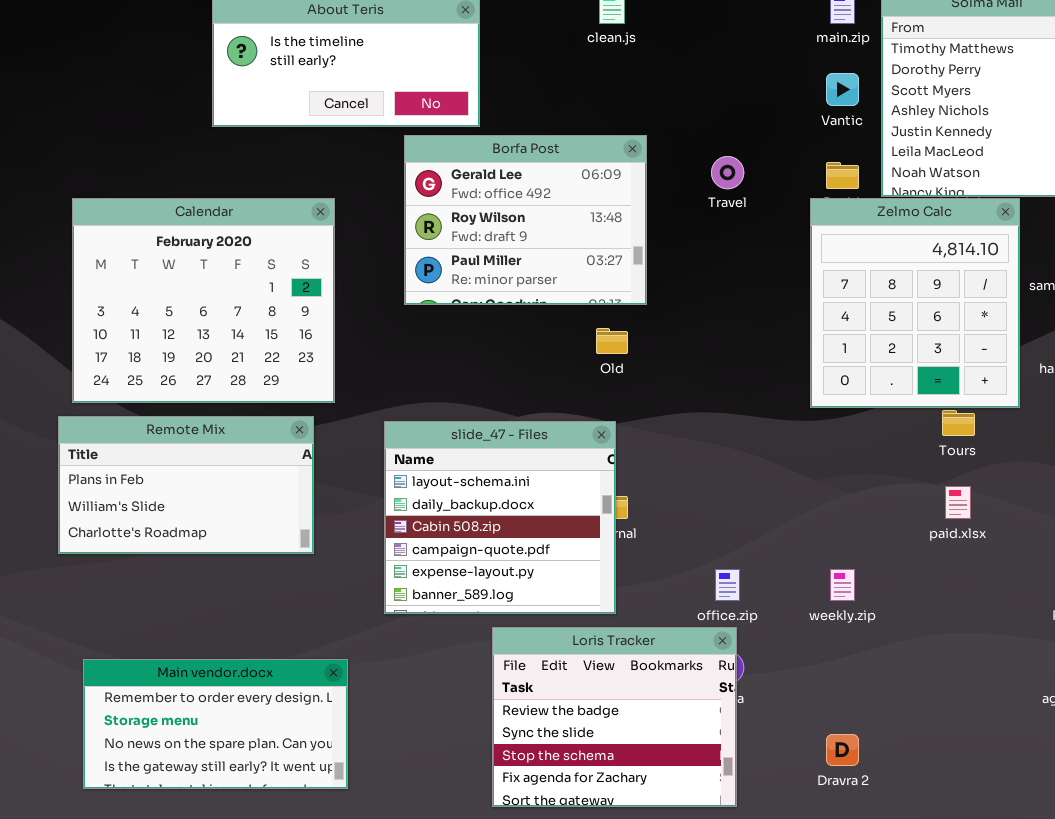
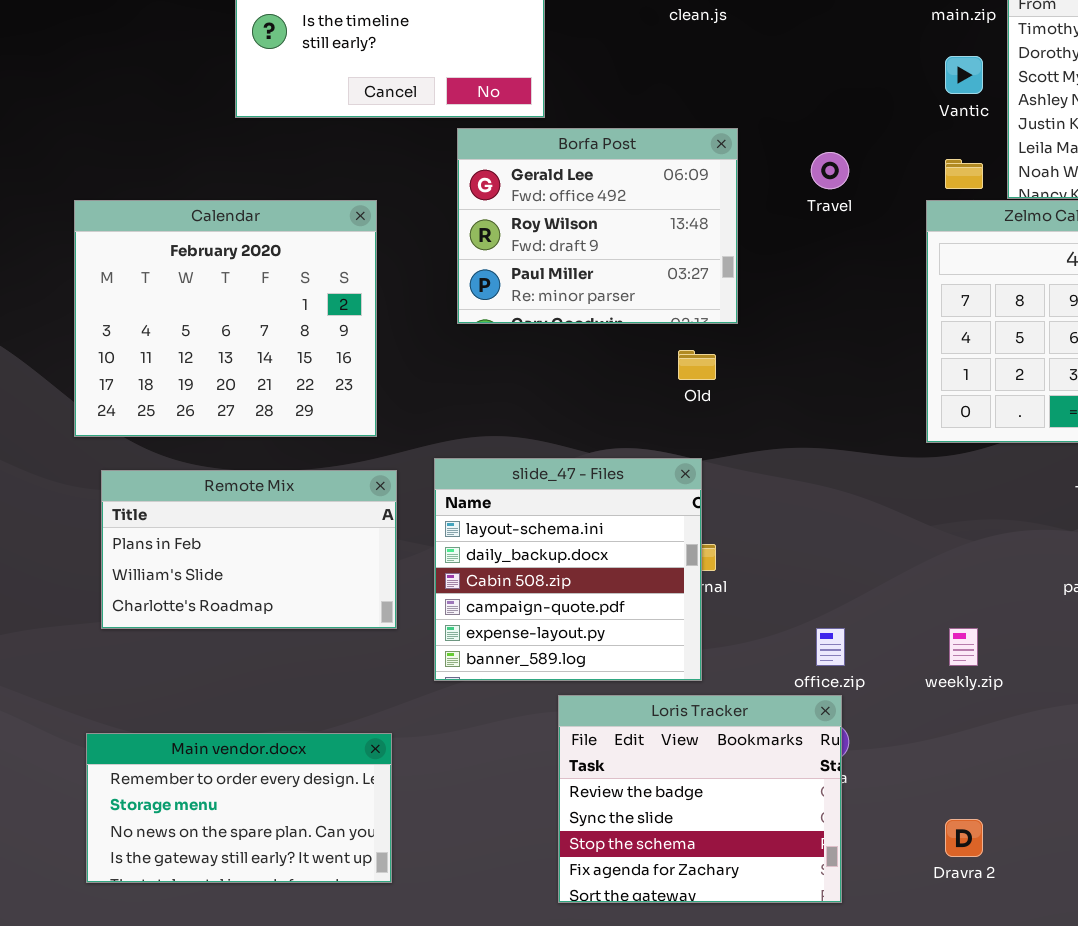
Remote Mix: [58,416,314,554] -> [101,470,397,629], moved

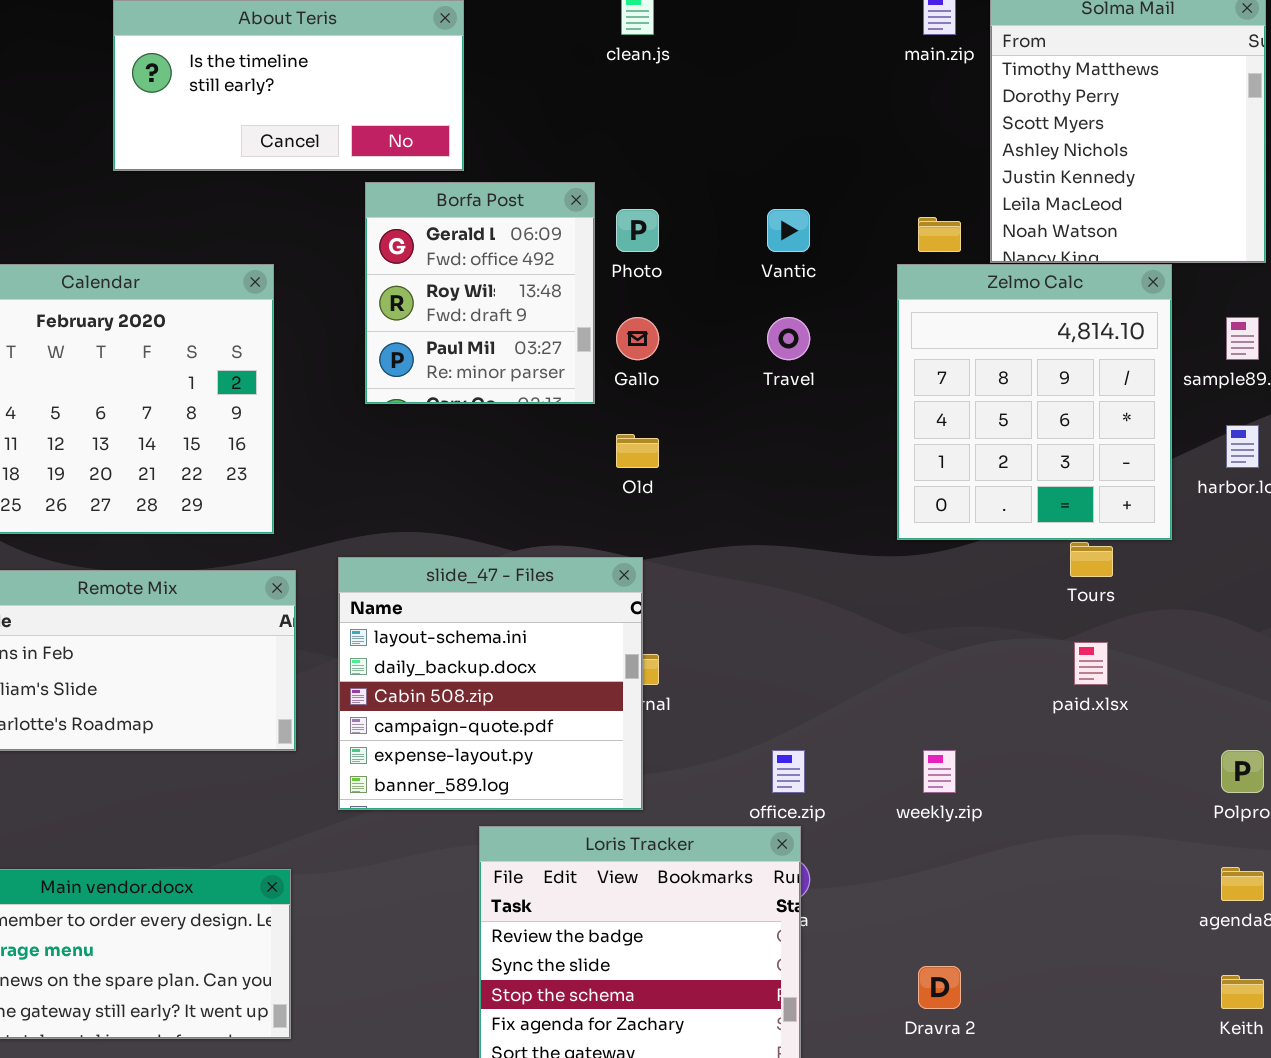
Vantic: [945,56,983,94] -> [767,209,810,252], moved
Borfa Post: [457,128,738,324] -> [365,182,595,404], resized
Travel: [811,152,849,189] -> [767,317,810,360], moved

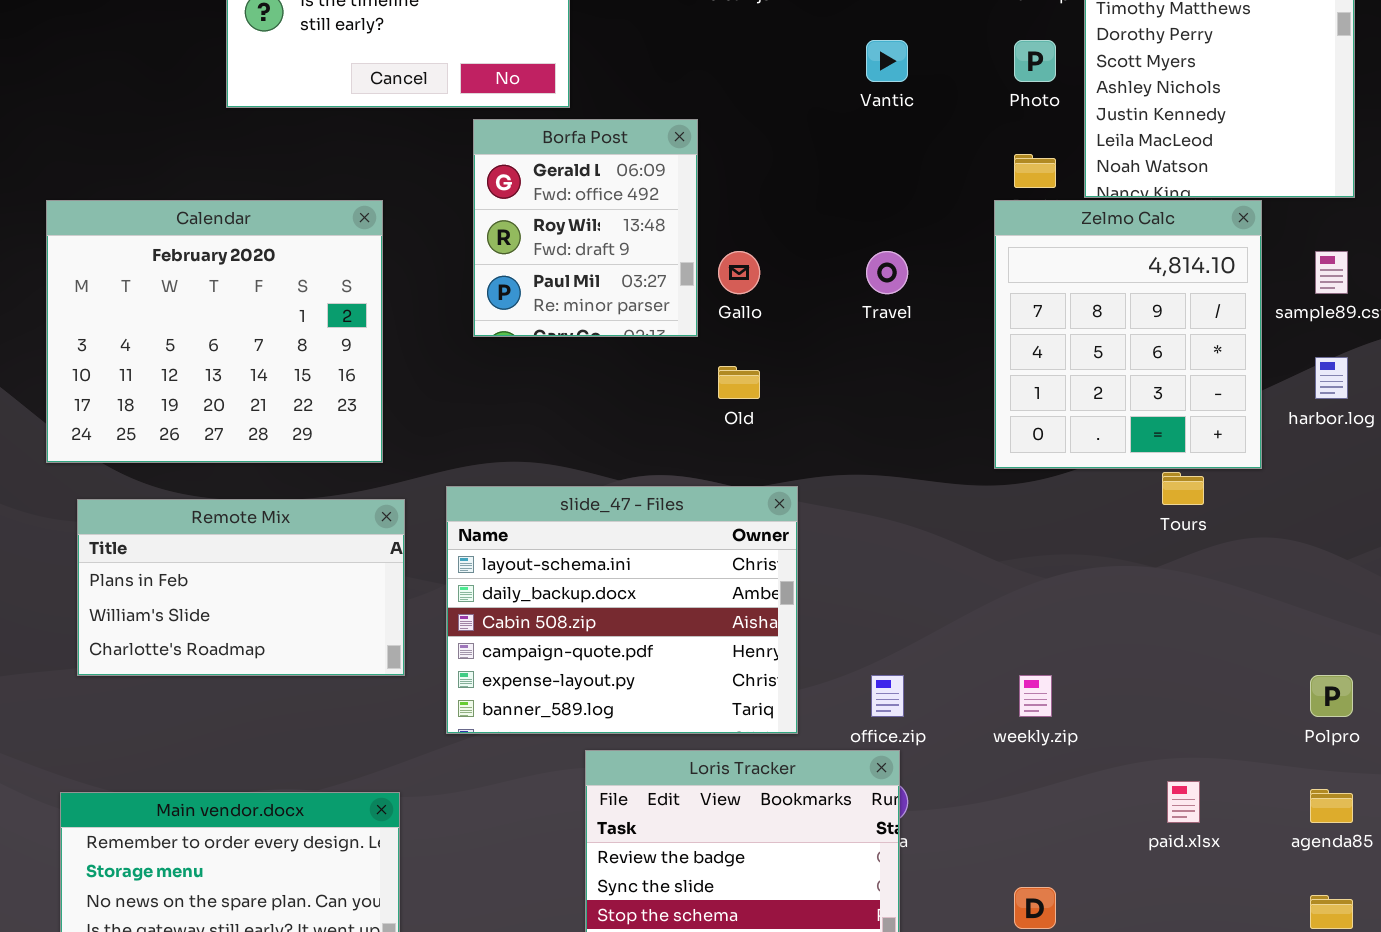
Photo: [616,209,659,252] -> [1014,40,1056,82], moved
Vantic: [767,209,810,252] -> [866,40,908,82], moved
slide_47 - Files: [338,557,643,810] -> [446,486,798,734], resized
paid.xlsx: [1074,642,1108,685] -> [1167,781,1200,823], moved

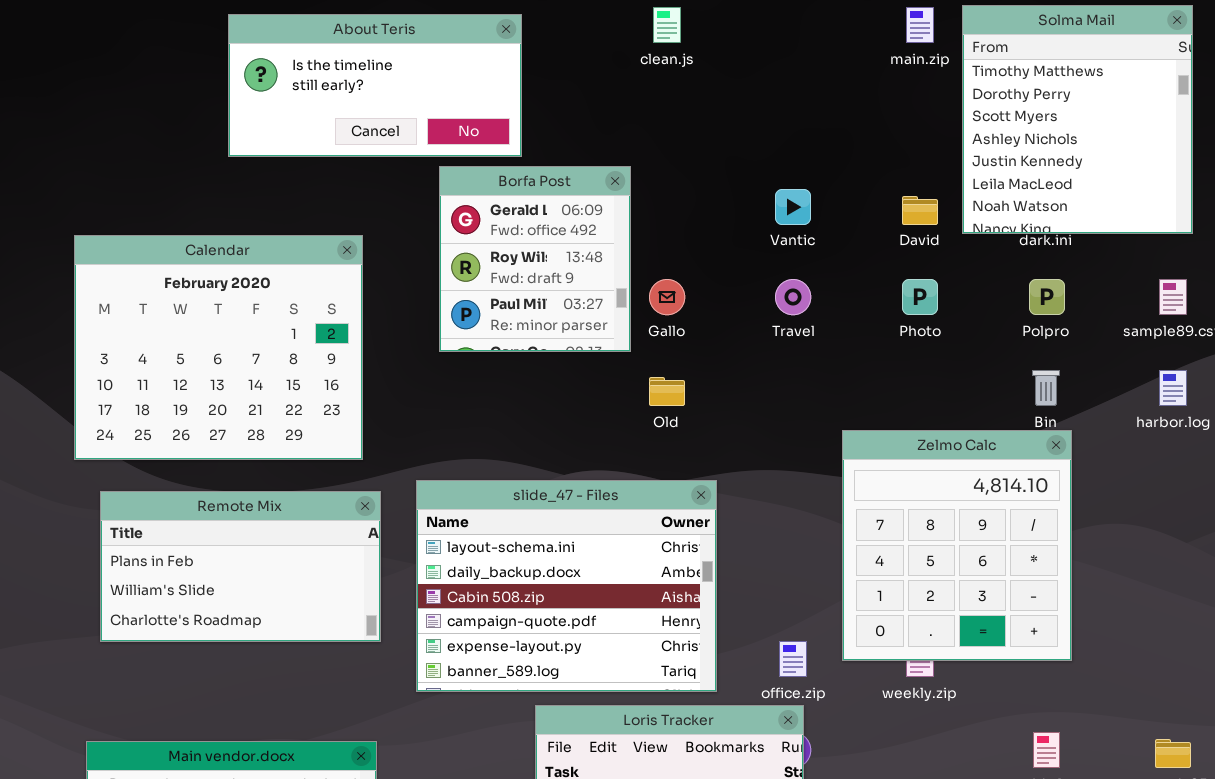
Vantic: [866,40,908,82] -> [775,189,811,225], moved
Photo: [1014,40,1056,82] -> [902,279,938,315], moved
Zelmo Calc: [994,200,1262,469] -> [842,430,1072,661], moved
Polpro: [1310,675,1353,717] -> [1029,279,1065,315], moved

